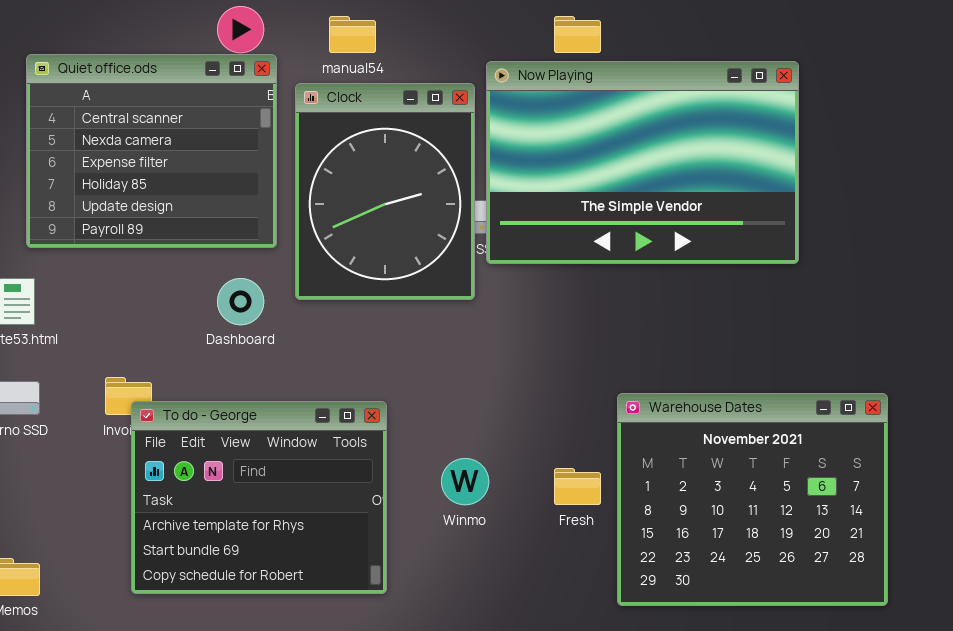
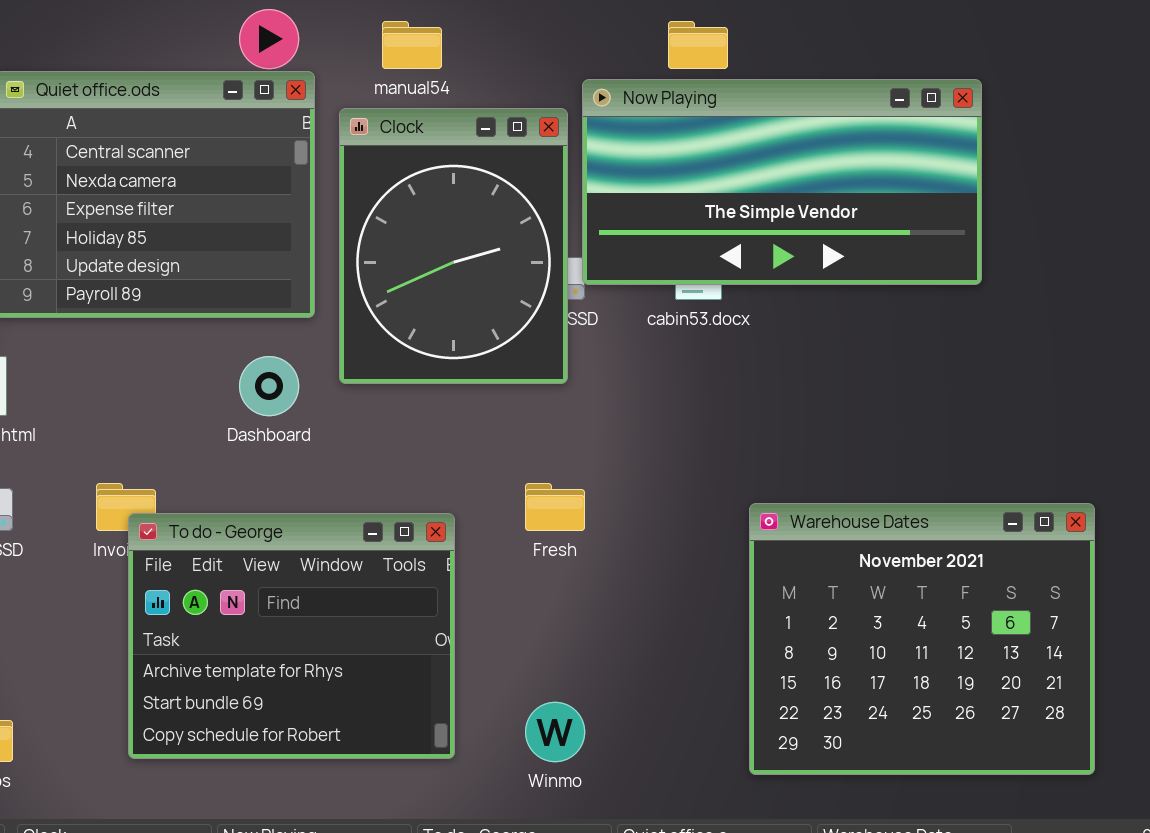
Now Playing: [486,61,799,264] -> [582,79,982,285], resized
Winmo: [441,458,489,505] -> [525,702,585,762], moved
Fresh: [554,468,601,505] -> [525,483,585,531], moved

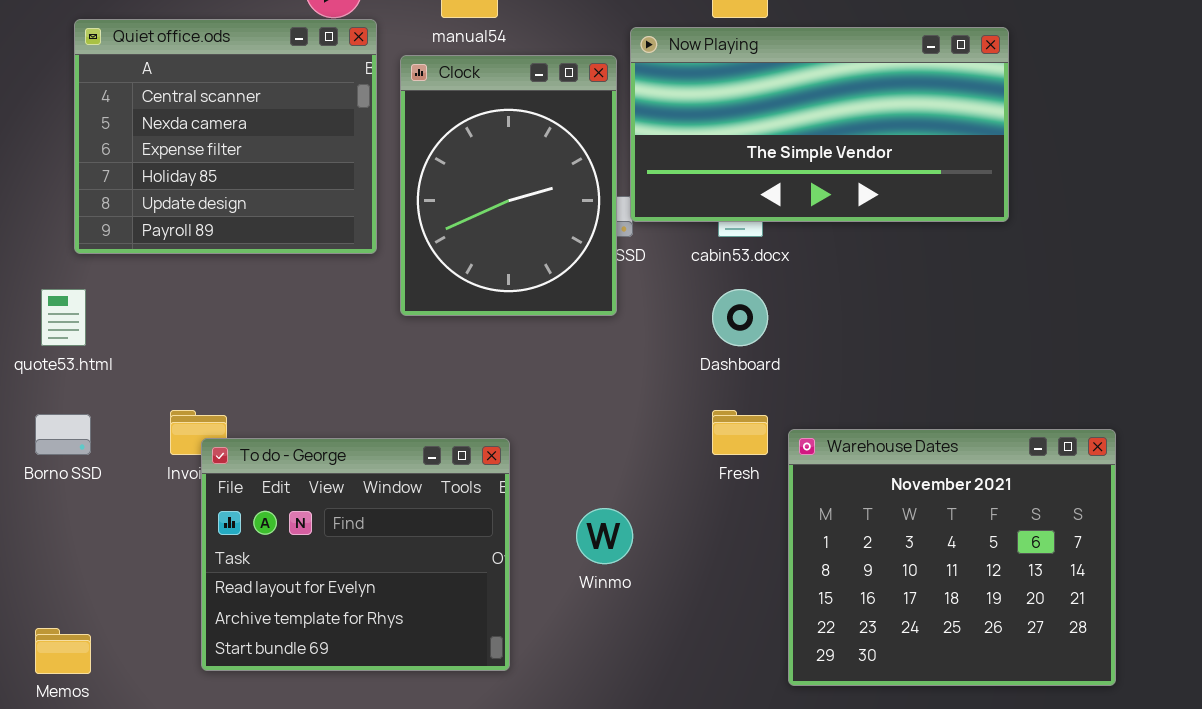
Dashboard: [239,356,299,416] -> [712,289,768,346], moved
Fresh: [525,483,585,531] -> [712,410,768,455], moved
To do - George: [128,513,455,759] -> [201,438,510,671], scrolled up 1 row
Winmo: [525,702,585,762] -> [576,508,633,564], moved

